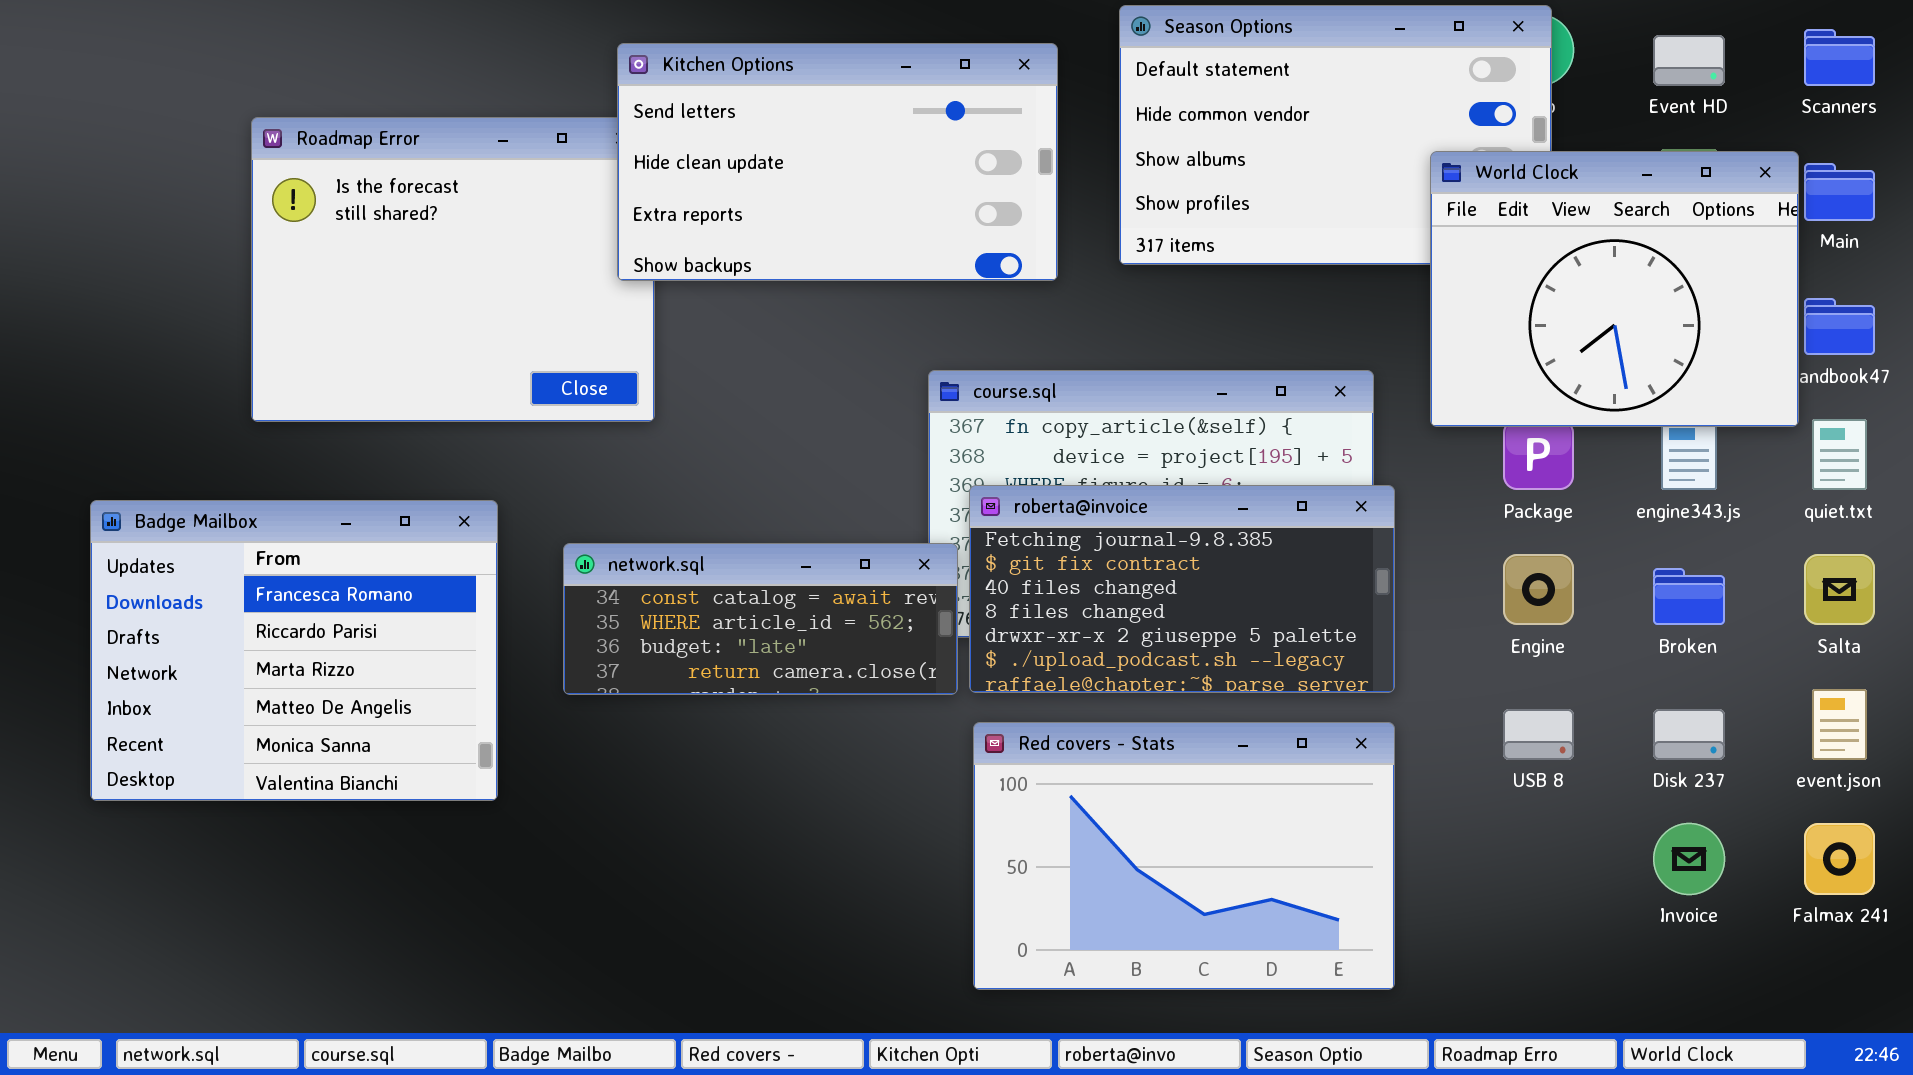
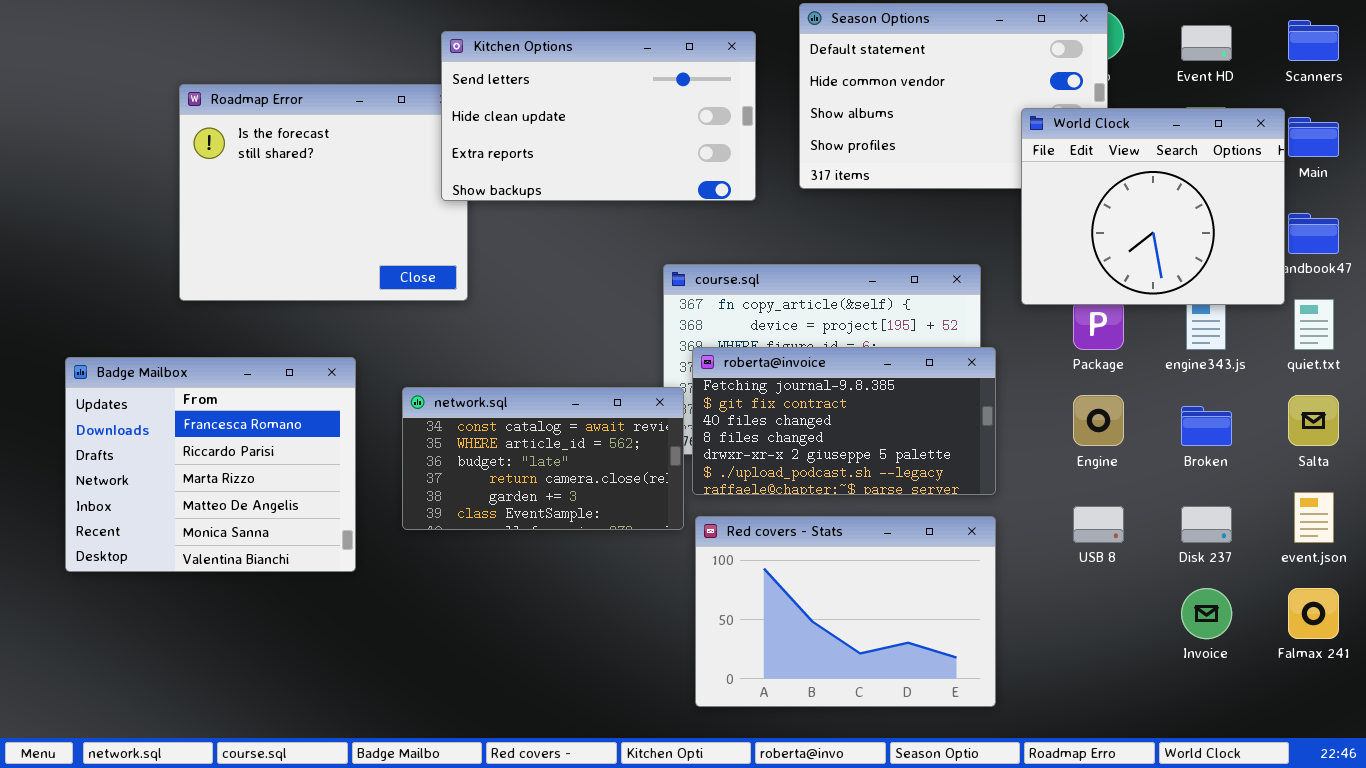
network.sql: [563,543,958,695] -> [402,387,684,530], resized

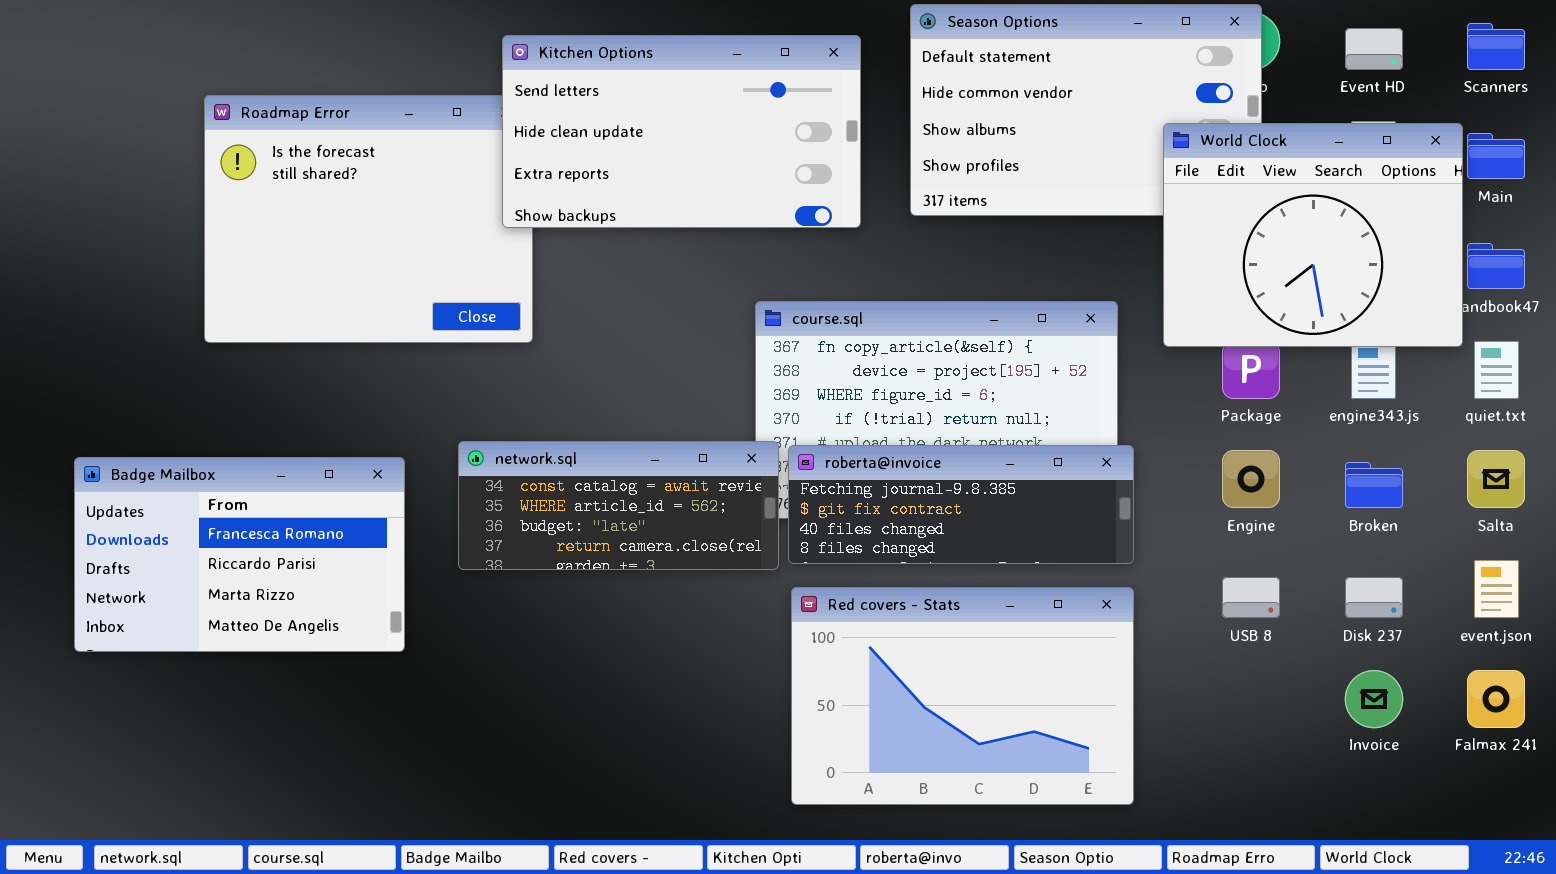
roberta@invoice: [692,347,996,495] -> [788,445,1134,564], resized
Badge Mailbox: [65,357,356,572] -> [74,457,405,652], resized
network.sql: [402,387,684,530] -> [458,441,779,570], resized

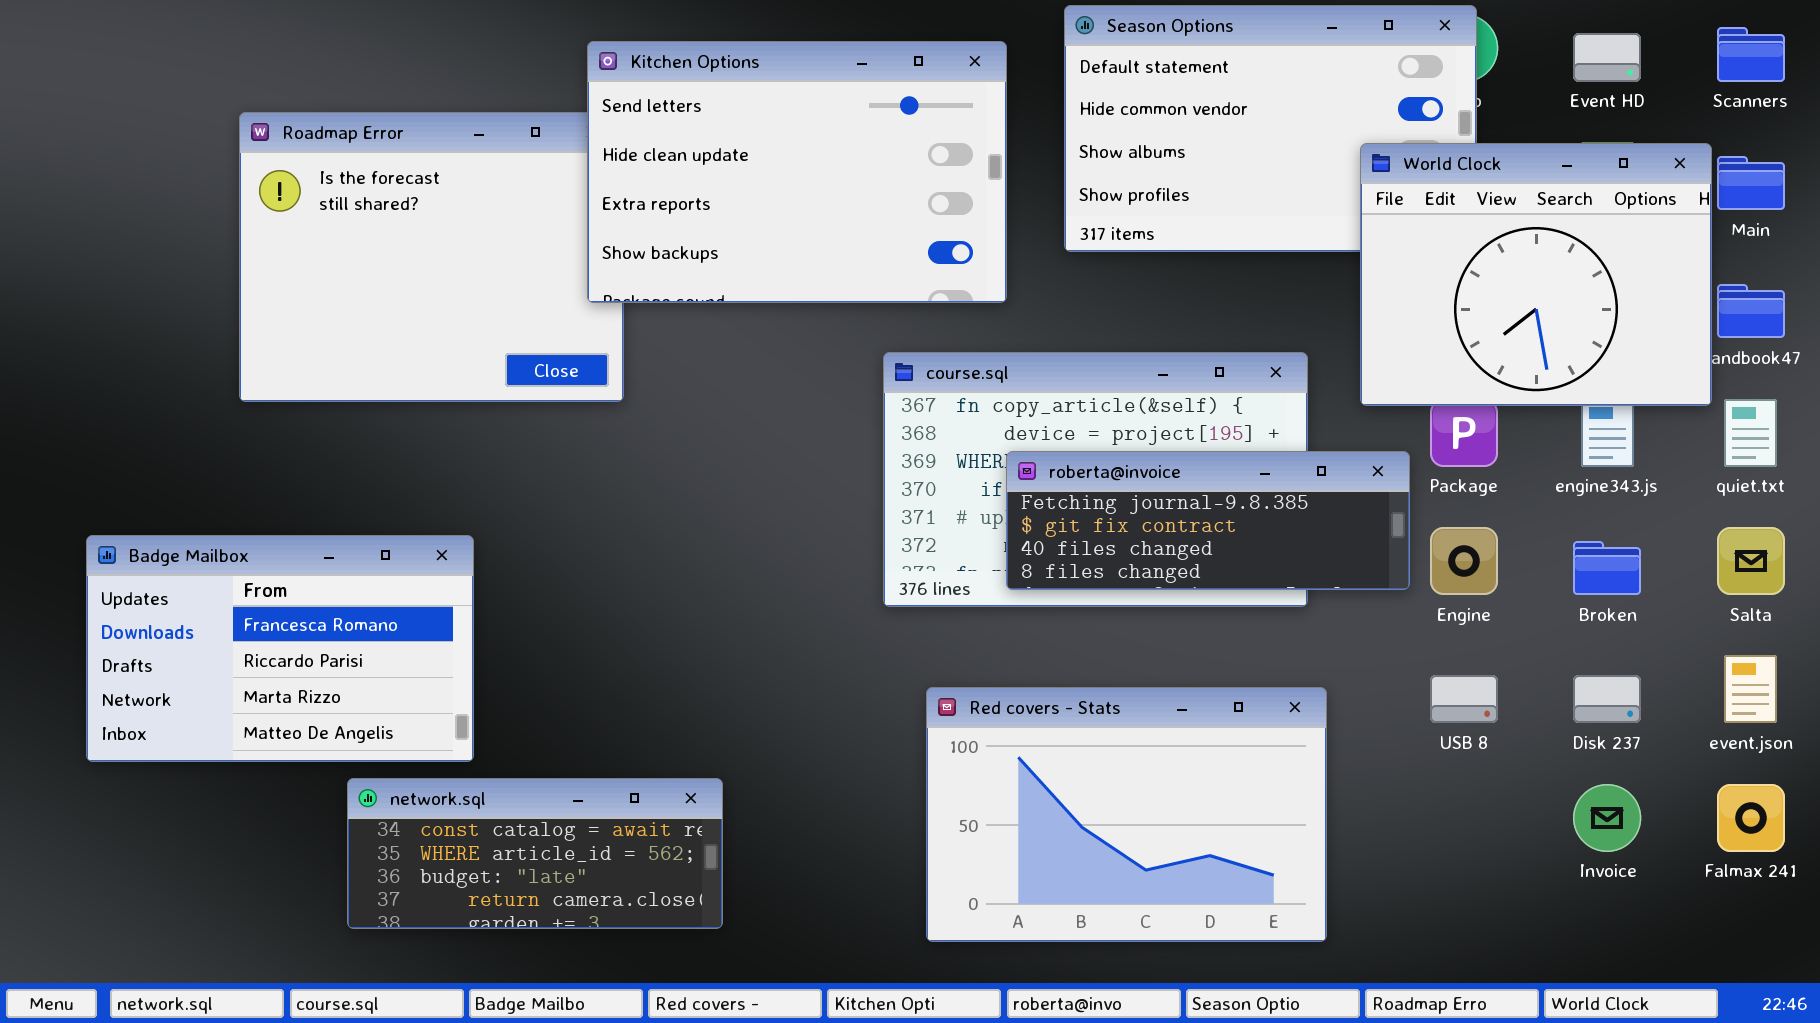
Kitchen Options: [502,35,861,228] -> [587,41,1007,303], resized
network.sql: [458,441,779,570] -> [347,778,723,929], moved
roberta@invoice: [788,445,1134,564] -> [1006,451,1410,590], moved

